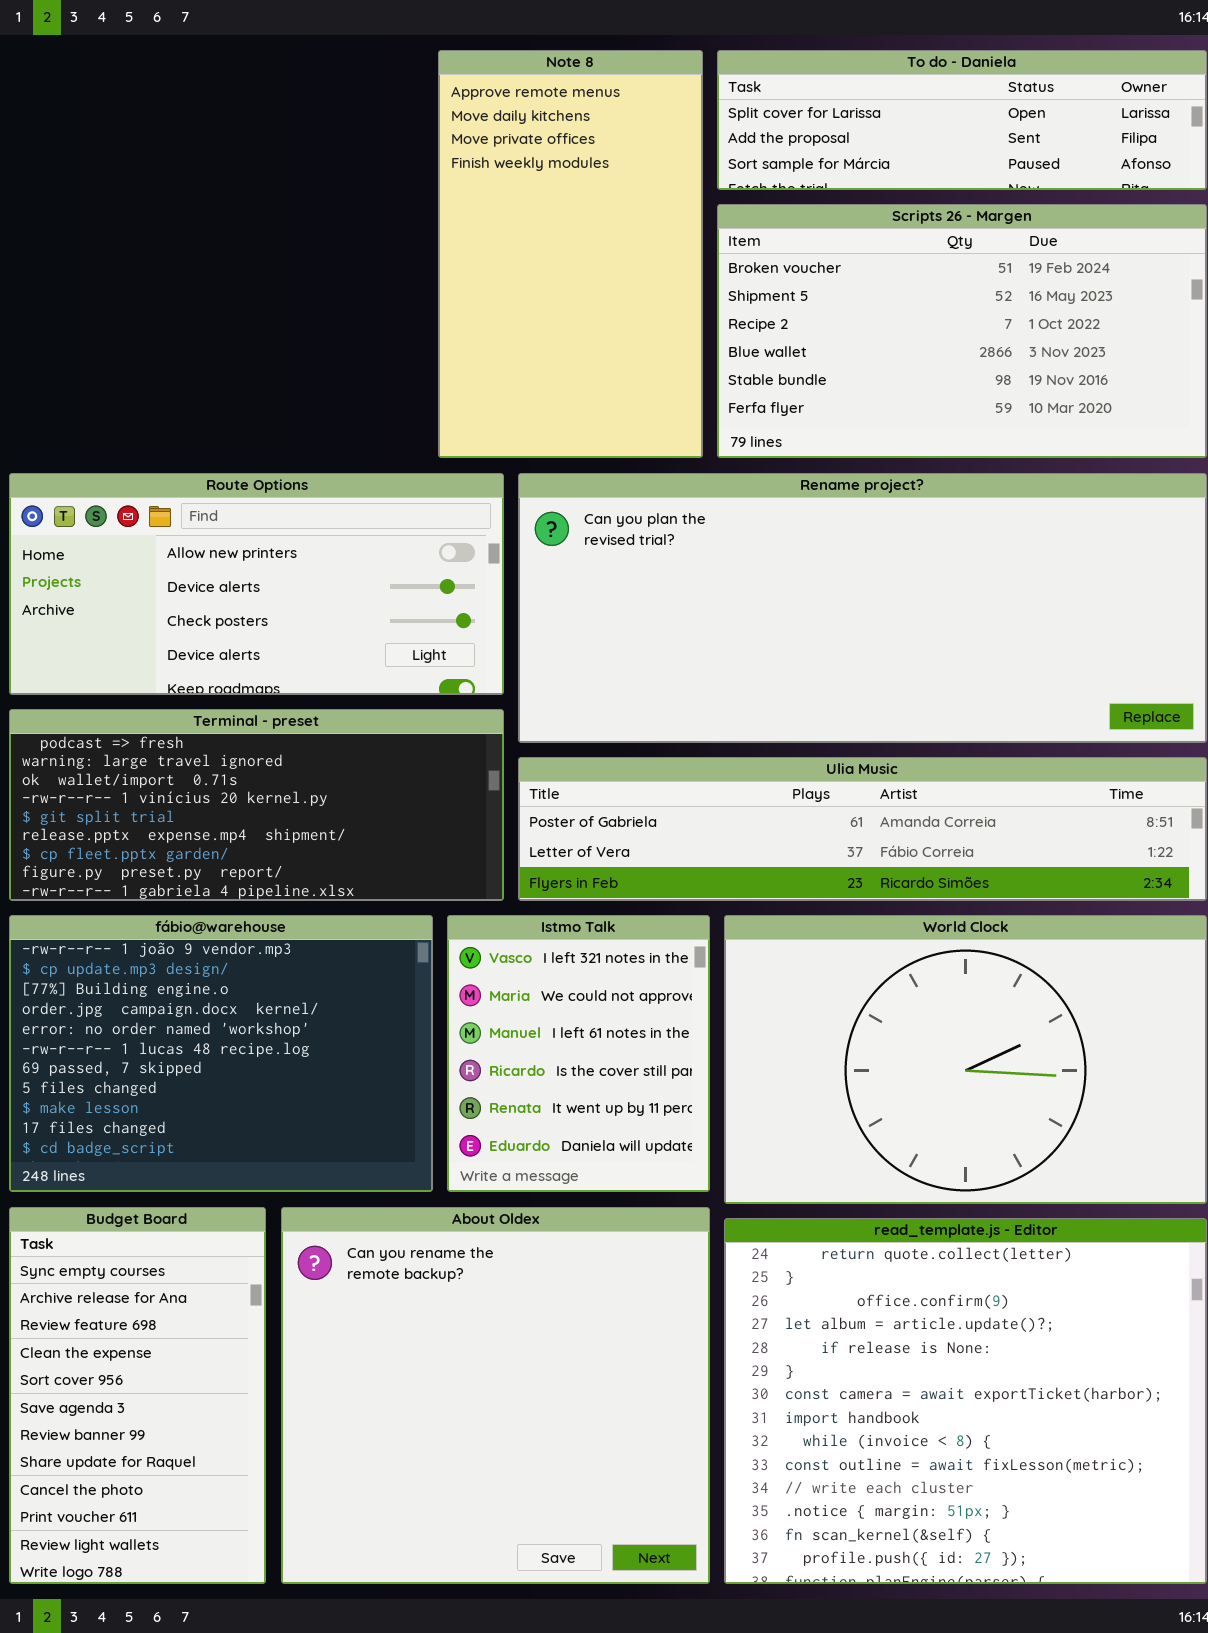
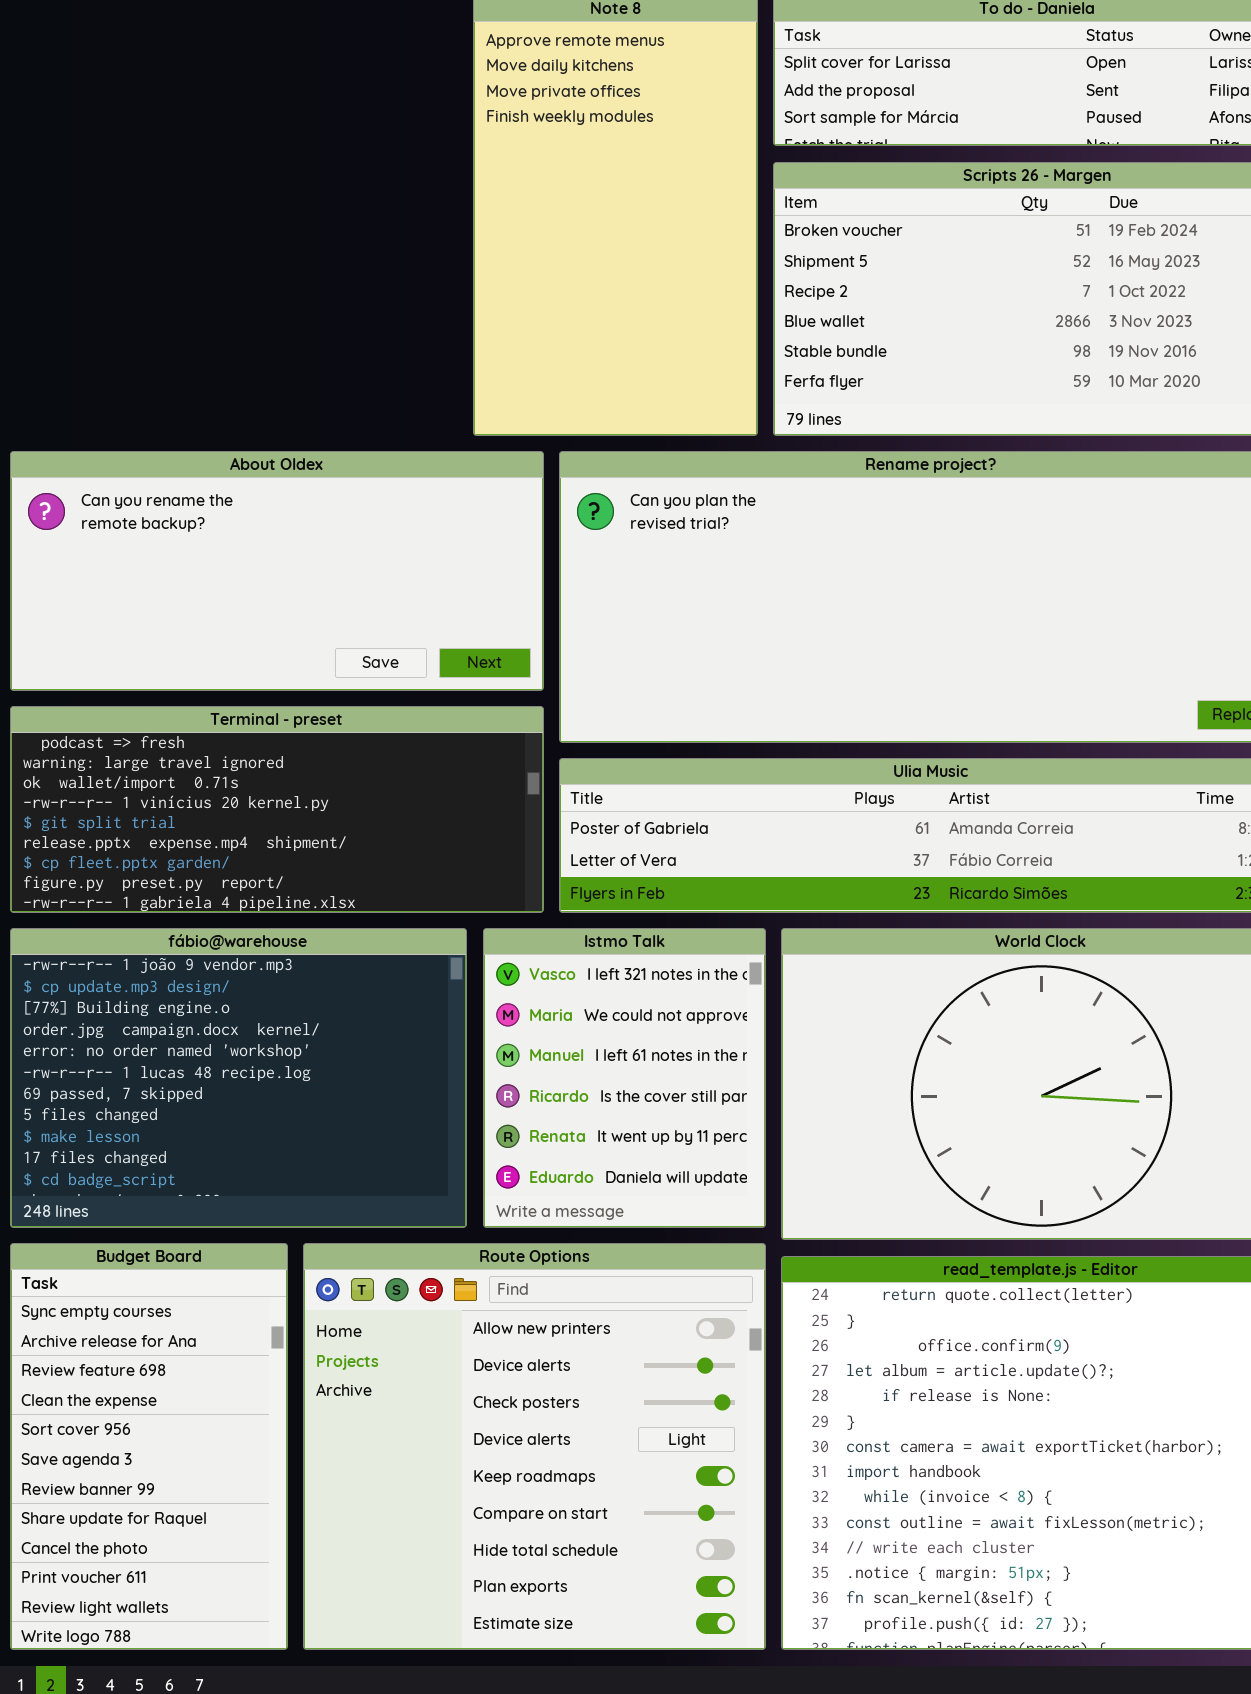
Route Options: [9,473,504,695] -> [303,1243,766,1650], moved, resized
About Oldex: [281,1207,710,1584] -> [10,451,544,691], moved, resized

